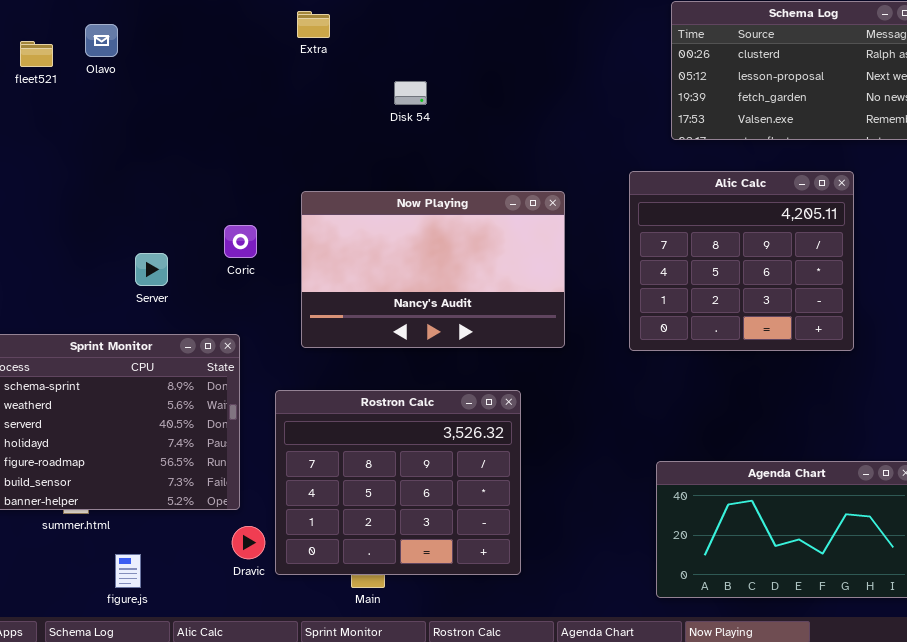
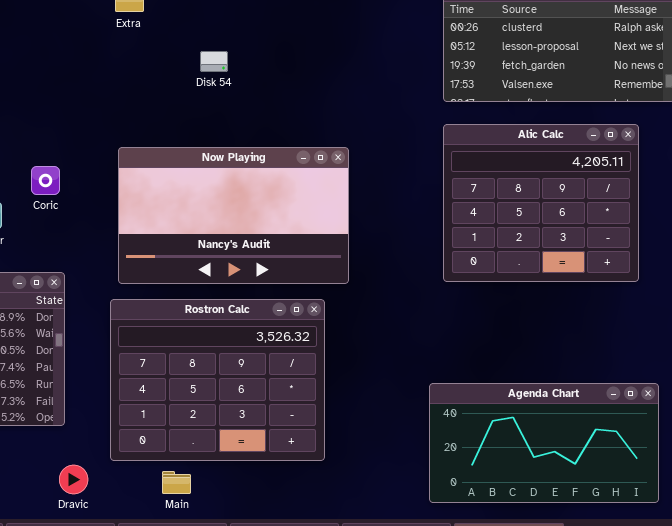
Alic Calc: [629,171,854,351] -> [443,124,639,282], moved
Coric: [224,225,257,258] -> [31,166,60,195], moved
Rostron Calc: [275,390,521,575] -> [110,299,325,461], moved
Dravic: [232,526,265,559] -> [59,465,88,494], moved

